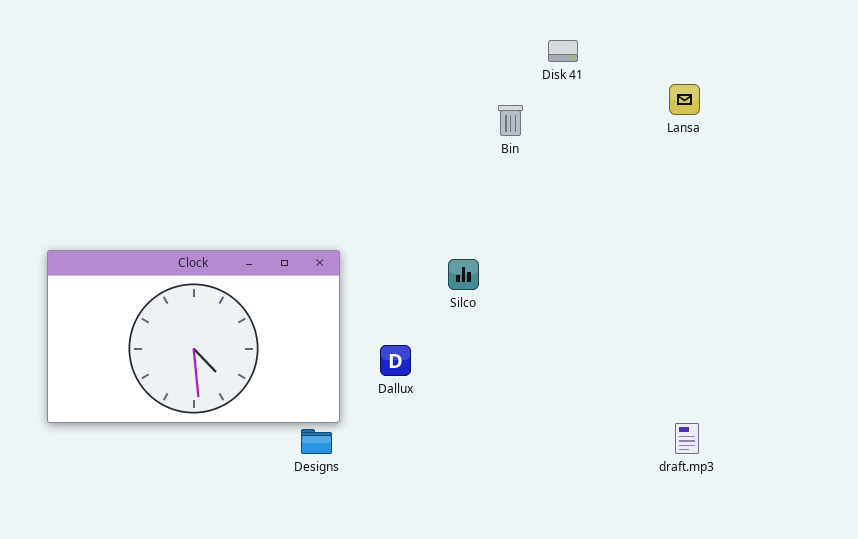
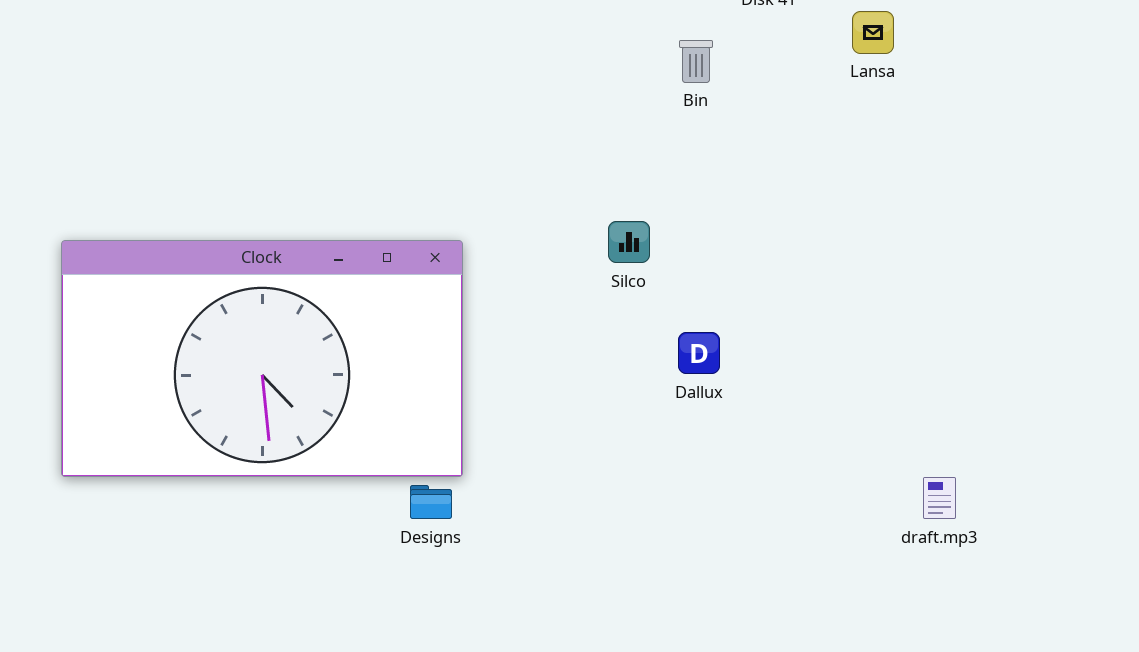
Lansa: [669,84,700,115] -> [852,11,894,54], moved
Silco: [448,259,479,290] -> [608,221,650,263], moved
Dallux: [380,345,411,376] -> [678,332,720,374], moved

